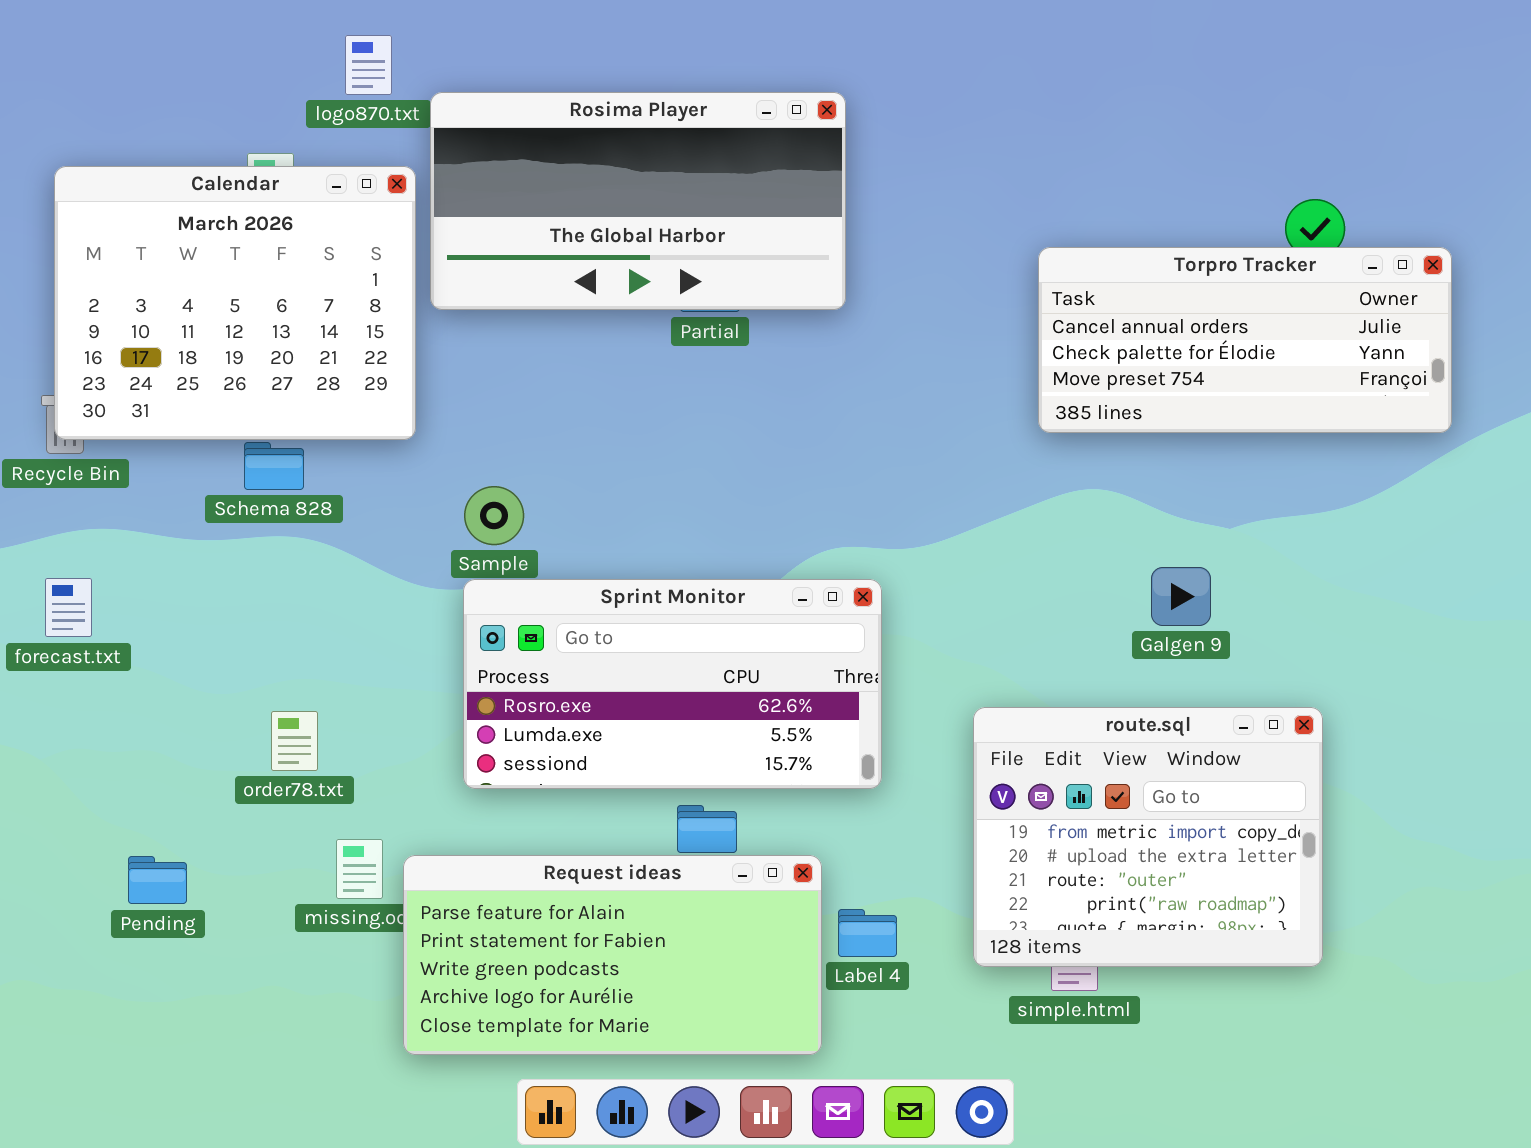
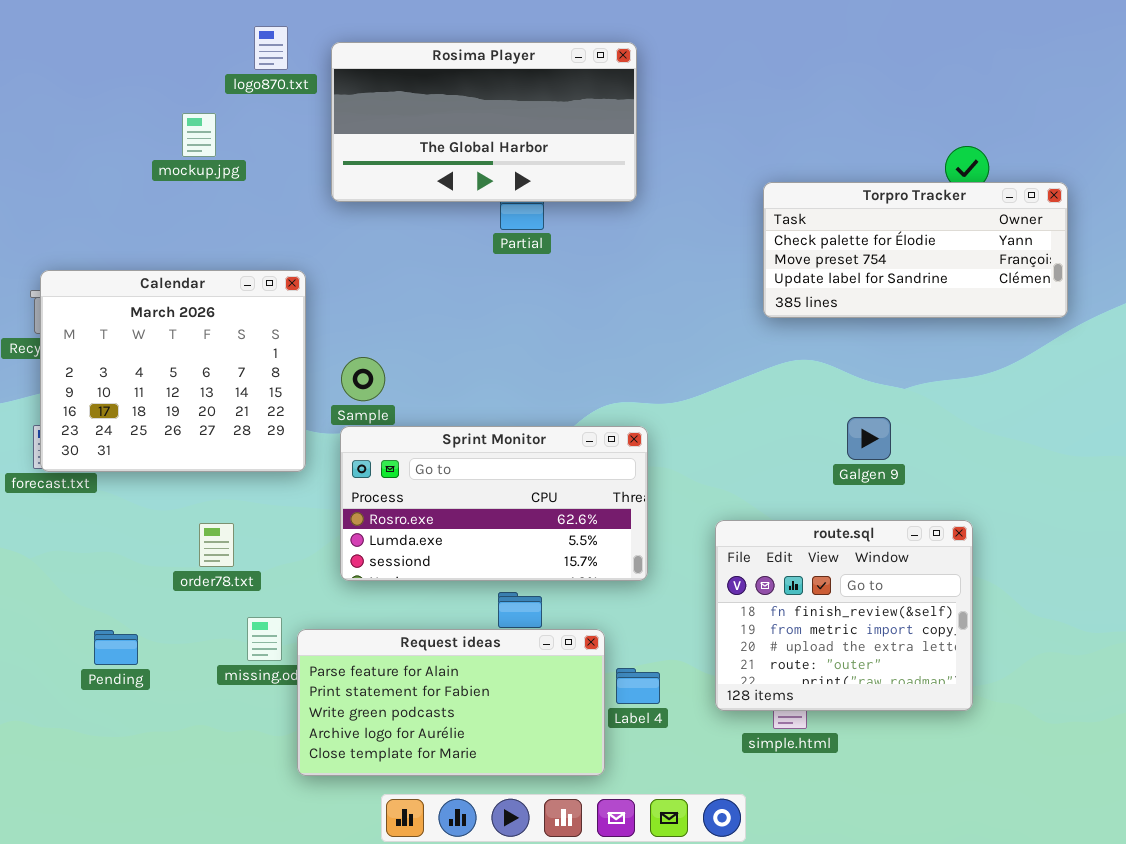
Rosima Player: [430,92,846,310] -> [331,42,637,202], moved
Calendar: [54,166,416,440] -> [40,270,306,472], moved
Torpro Tracker: [1038,247,1452,433] -> [763,182,1068,318], scrolled down 1 row
route.sql: [973,707,1323,967] -> [715,520,973,711], scrolled up 1 row

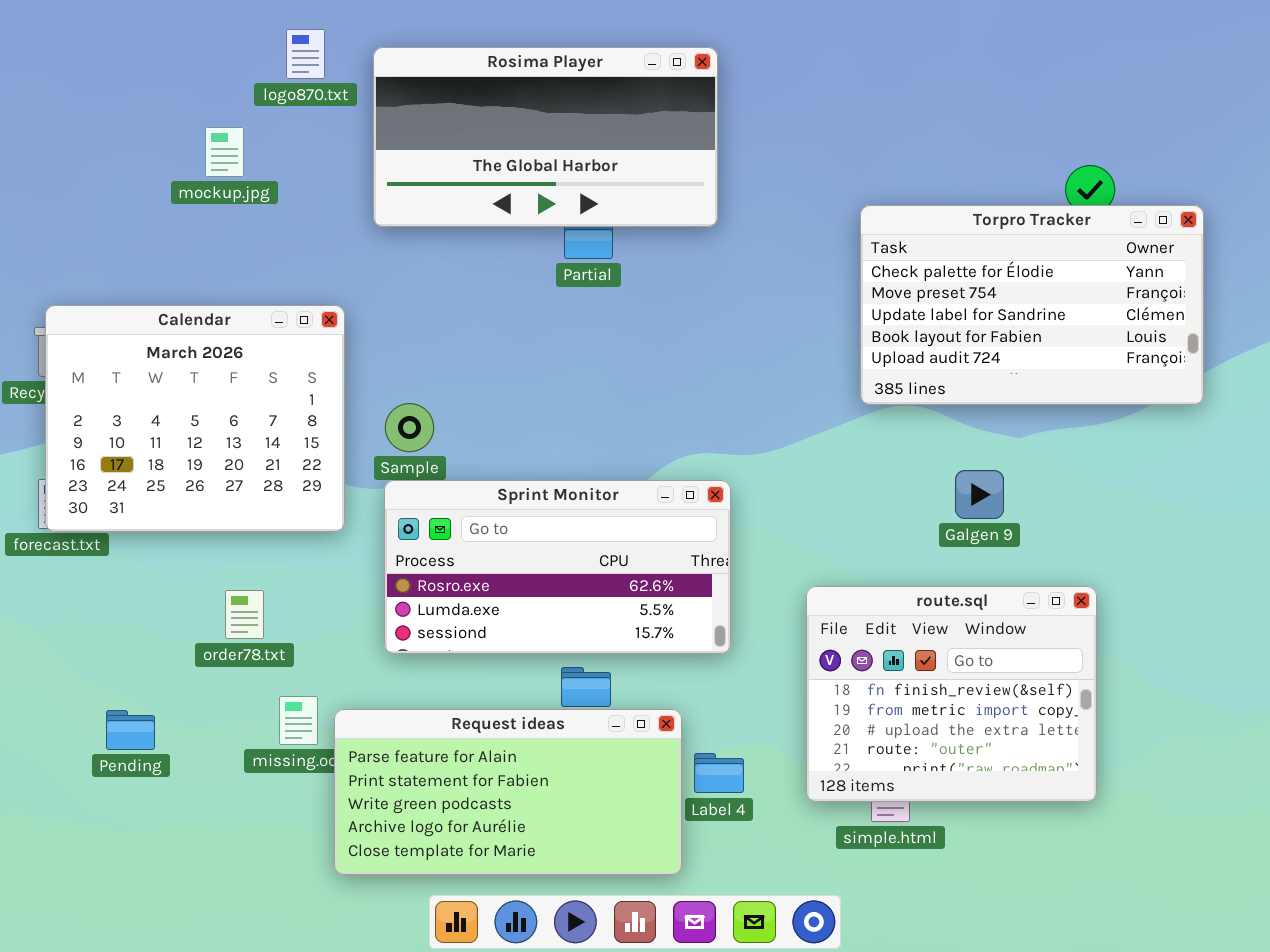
Torpro Tracker: [763,182,1068,318] -> [860,205,1204,405], resized

